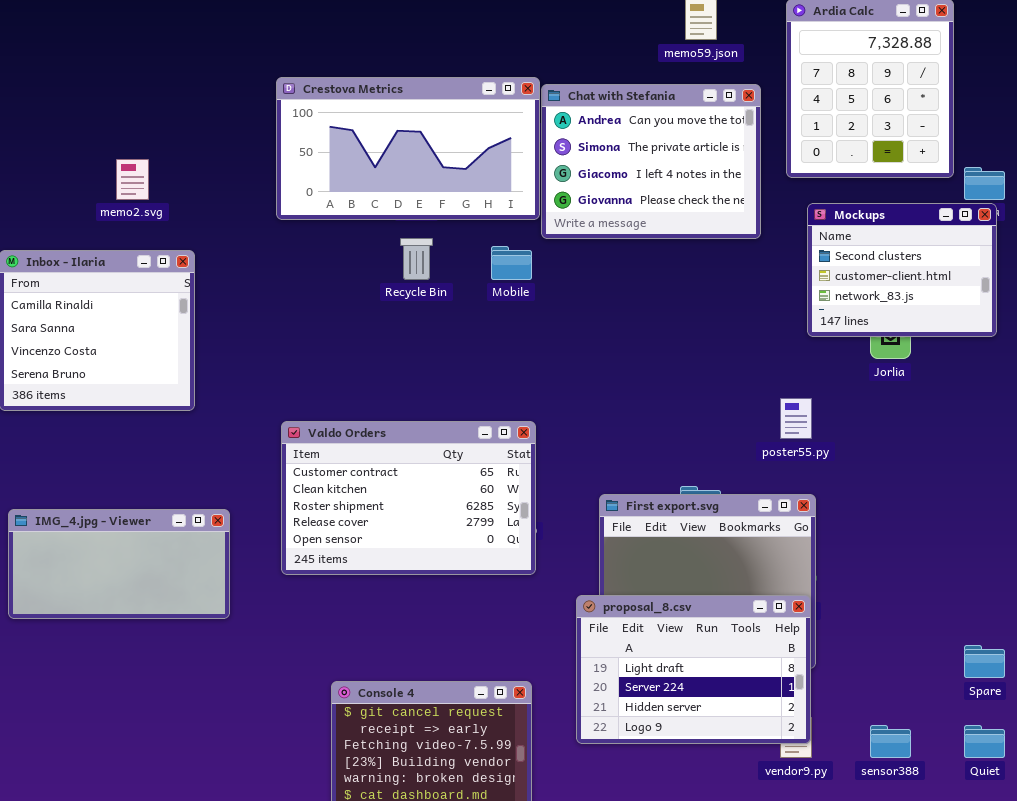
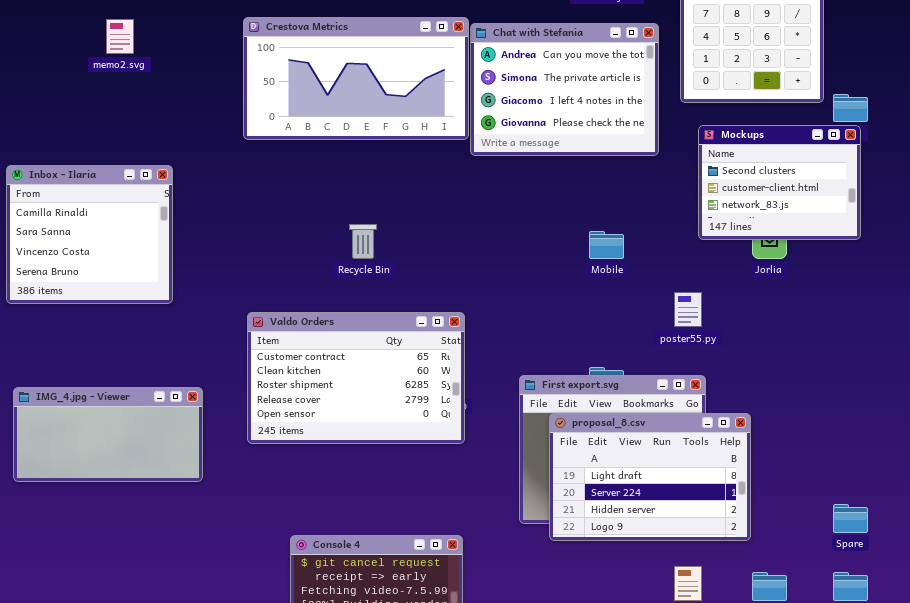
memo2.svg: [116,159,149,200] -> [106,19,134,54], moved
Recycle Bin: [400,238,433,280] -> [349,224,377,259], moved
Mobile: [491,246,532,280] -> [589,231,624,259], moved
proposal_8.csv: [576,595,811,744] -> [549,413,751,541], moved

